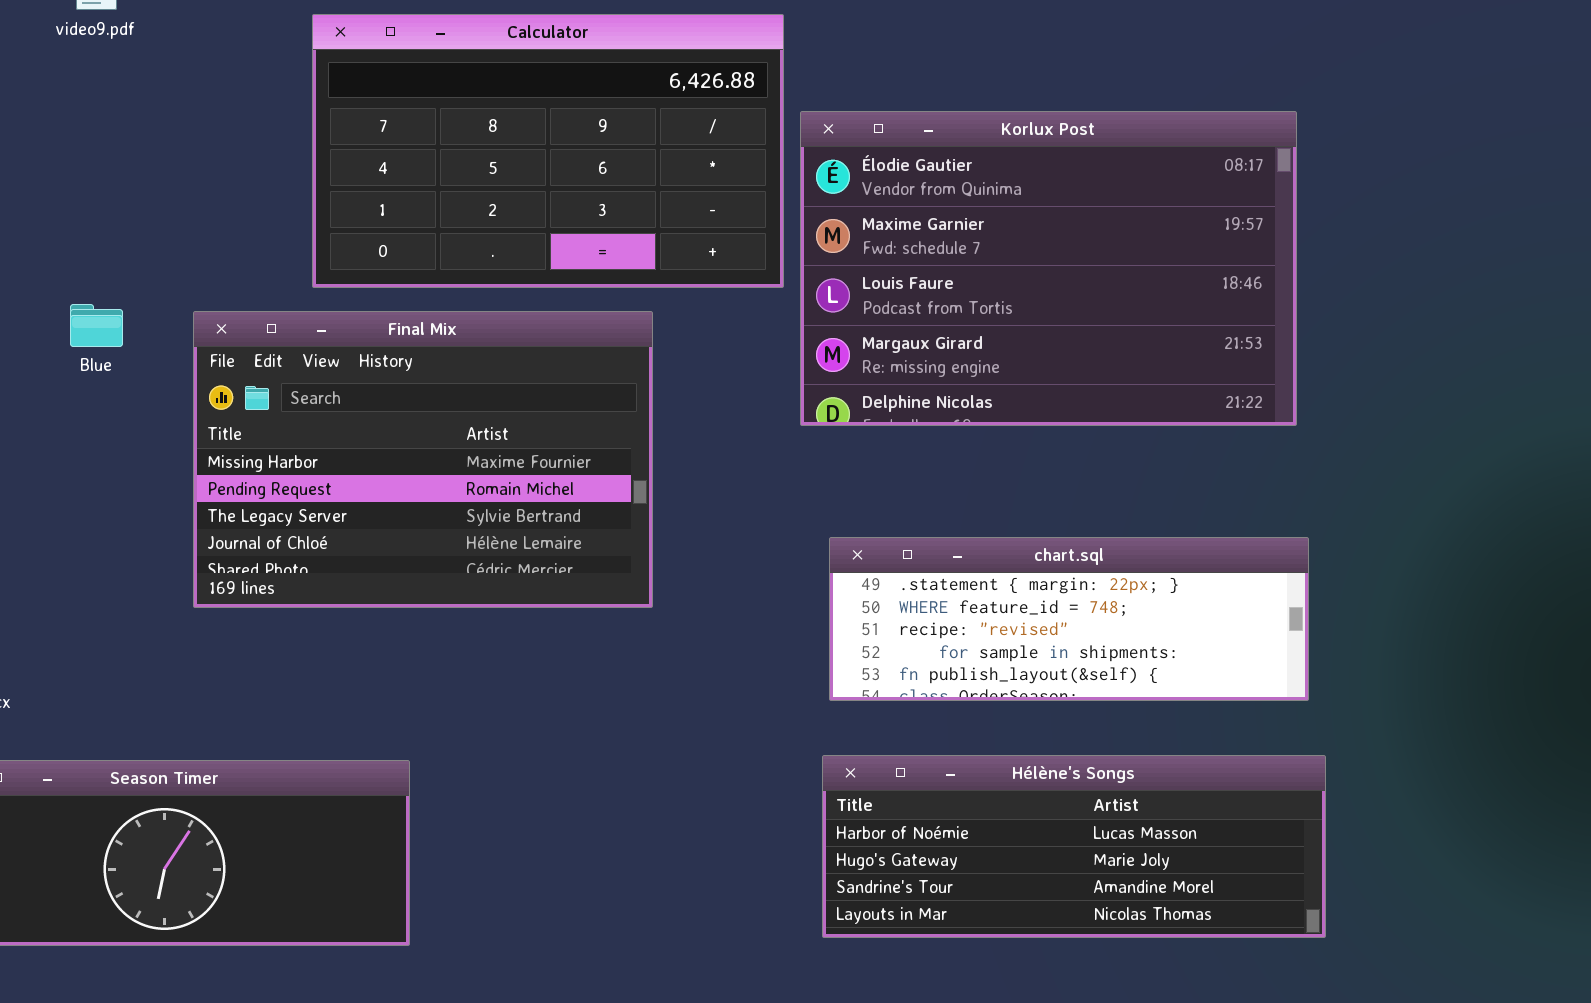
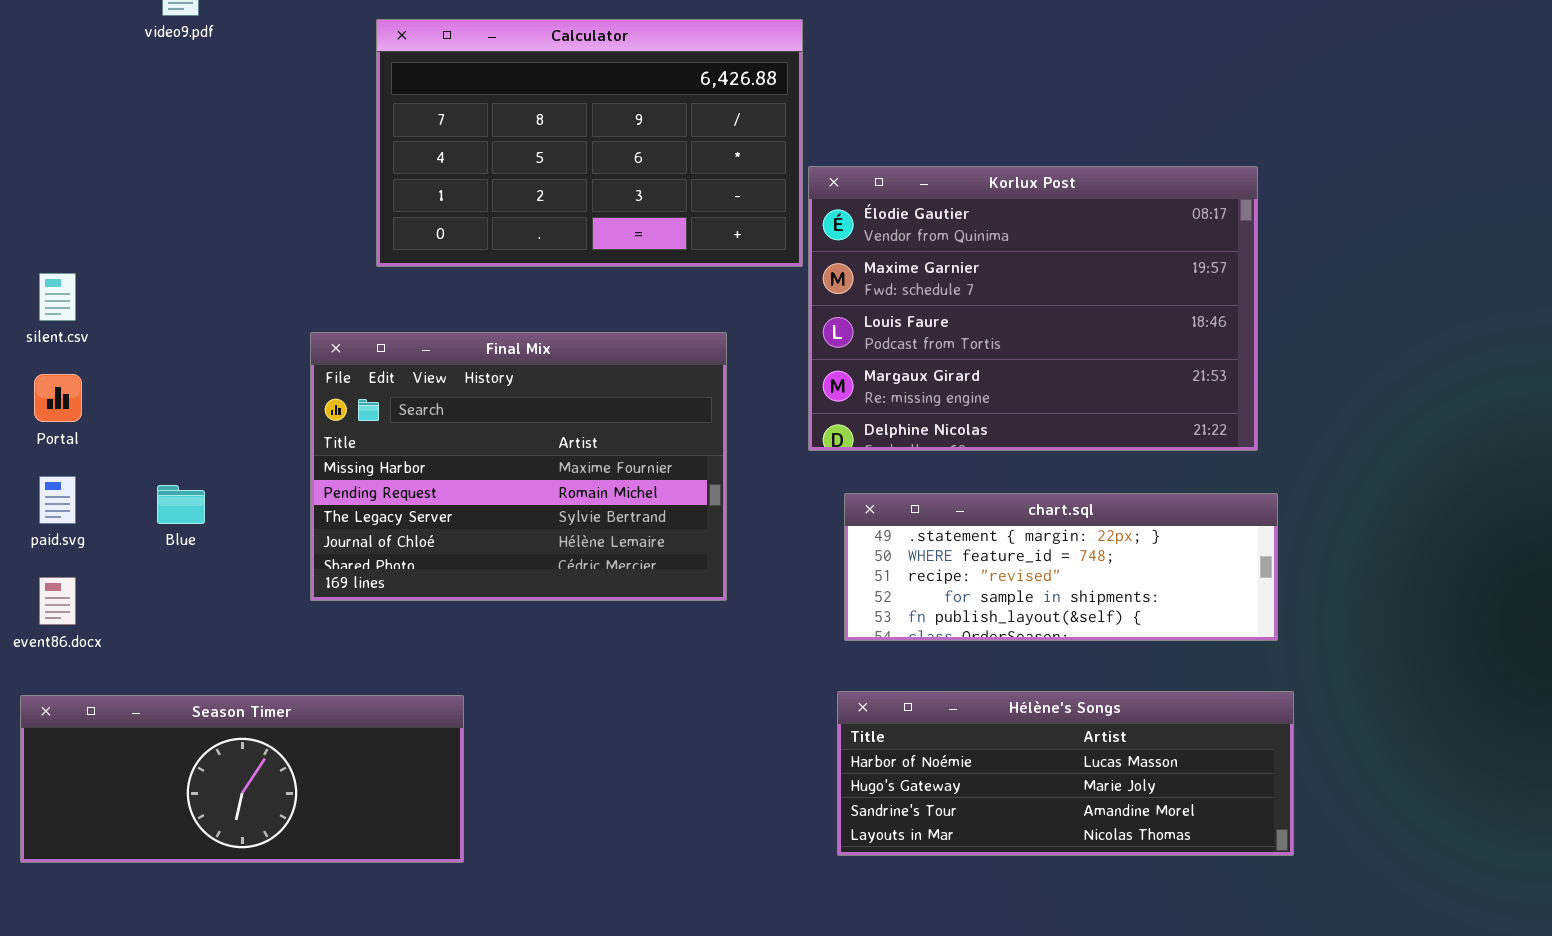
Korlux Post: [800,111,1297,426] -> [808,166,1258,451], moved
Blue: [70,304,123,347] -> [157,485,205,524], moved
Final Mix: [193,311,653,608] -> [310,332,727,601], moved

